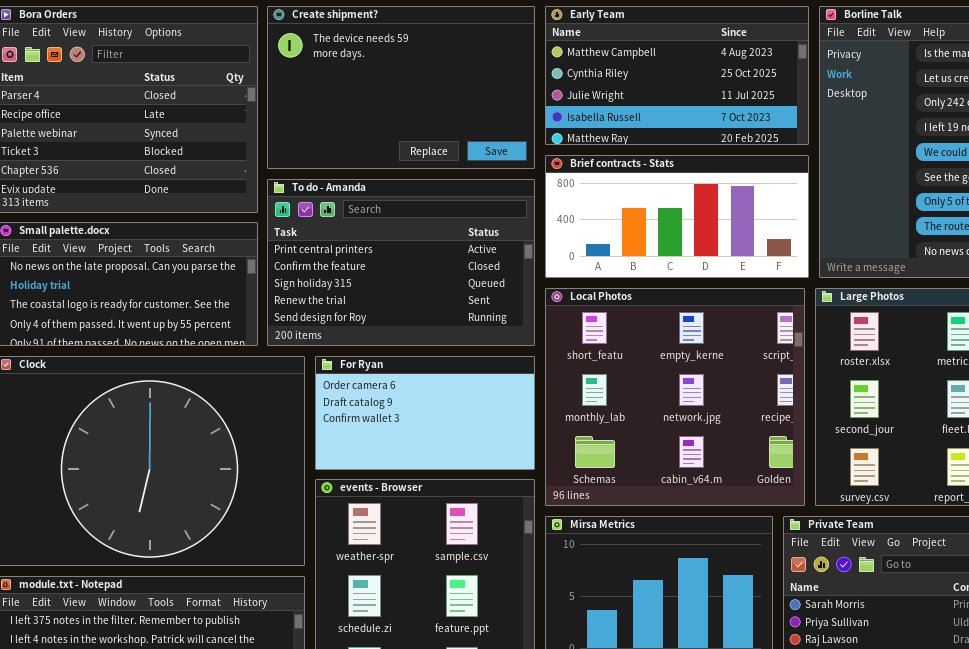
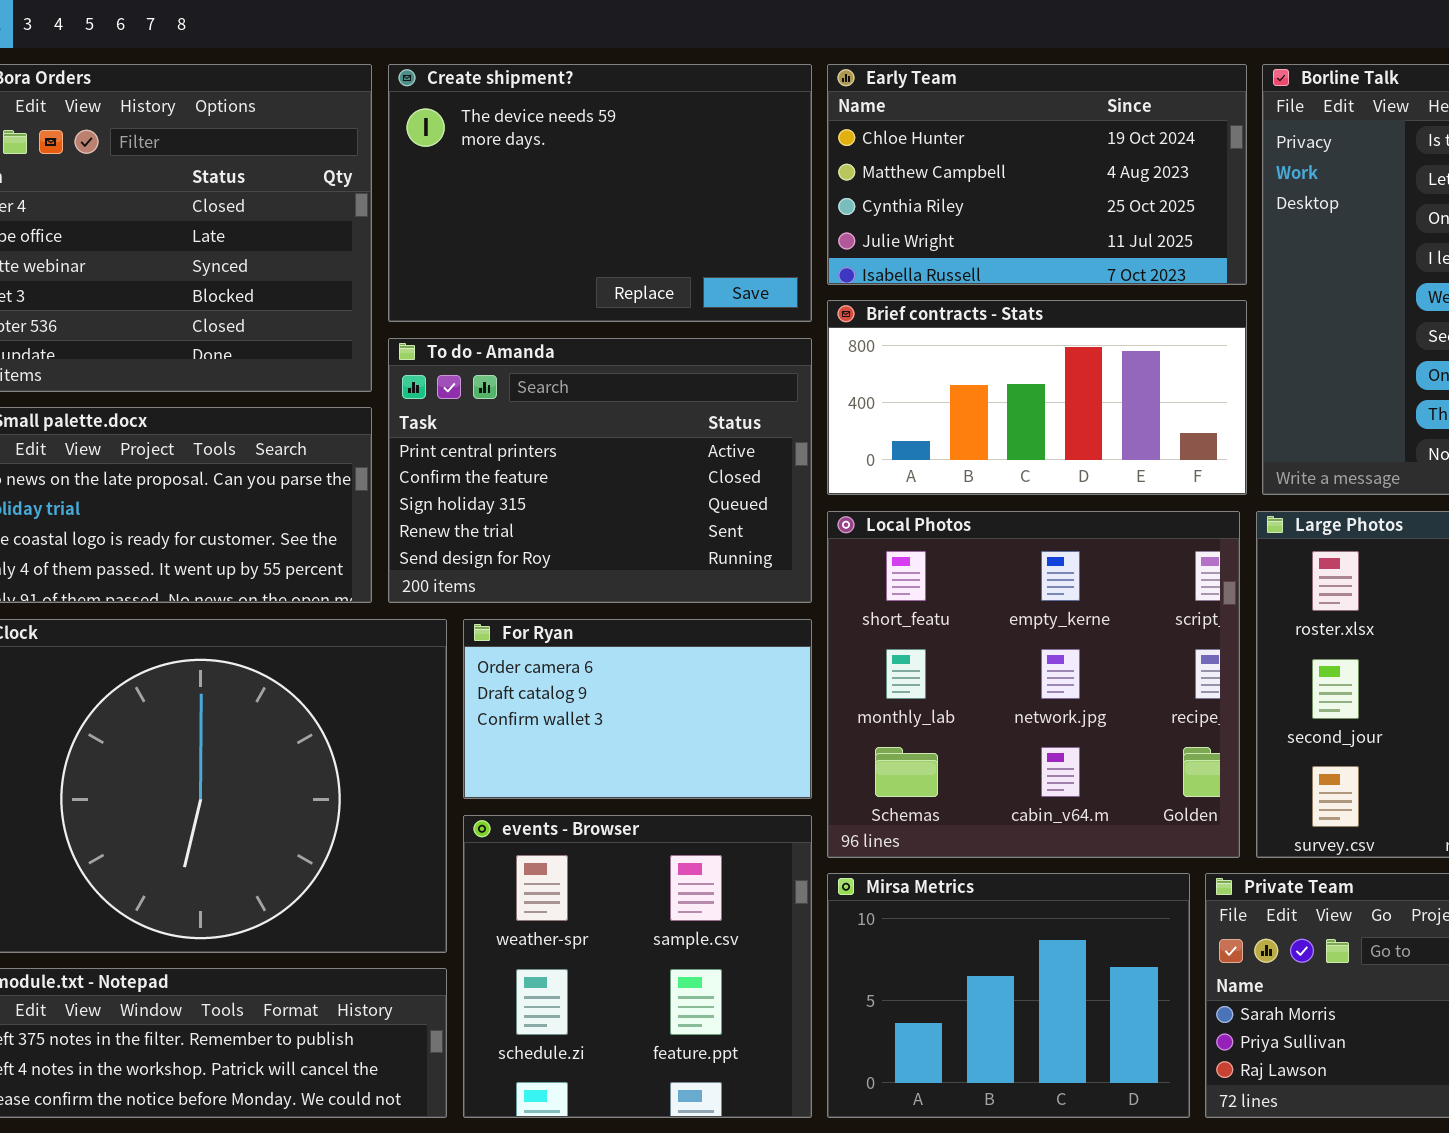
Early Team: [545,6,809,145] -> [827,64,1247,285], scrolled up 1 row

